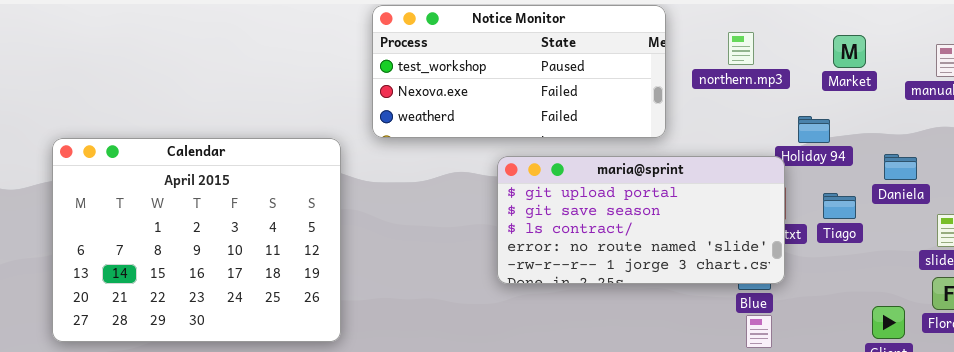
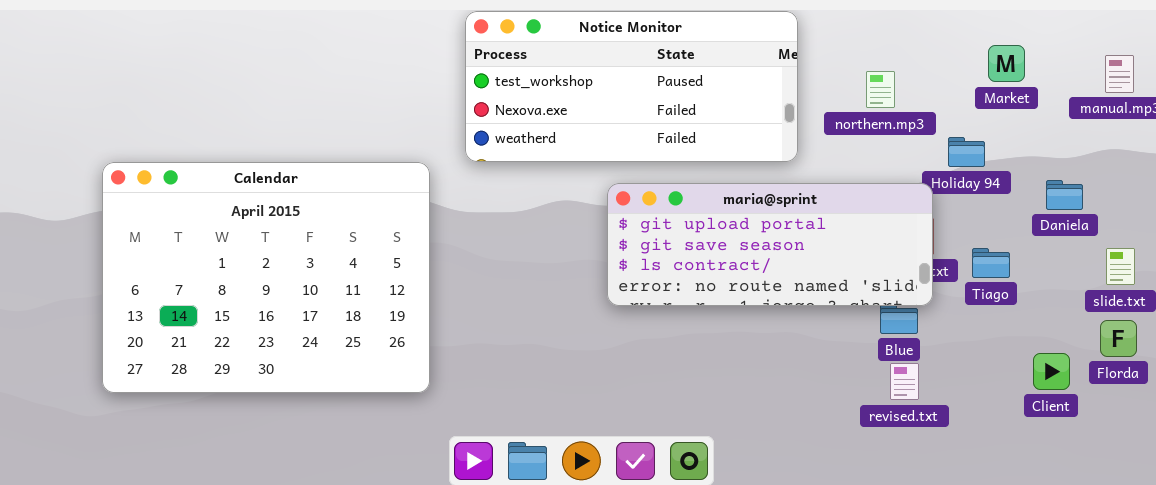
northern.mp3: [728,32,754,65] -> [866,71,895,108], moved
maria@sprint: [497,156,785,284] -> [607,183,933,306], resized
Tiago: [823,193,856,219] -> [972,248,1010,278], moved

